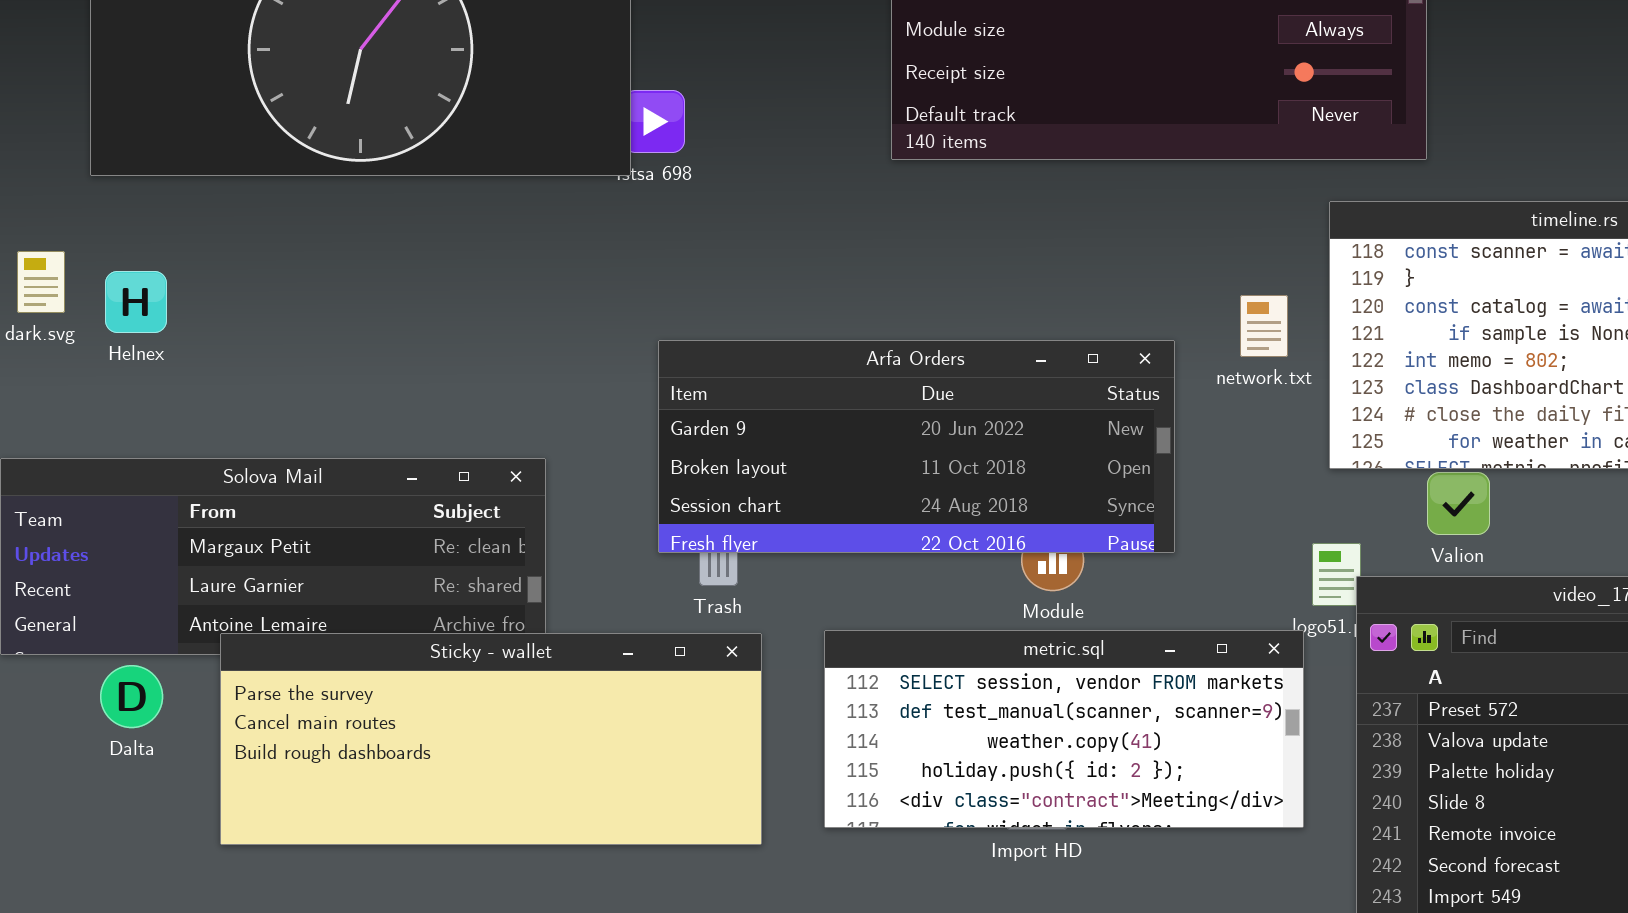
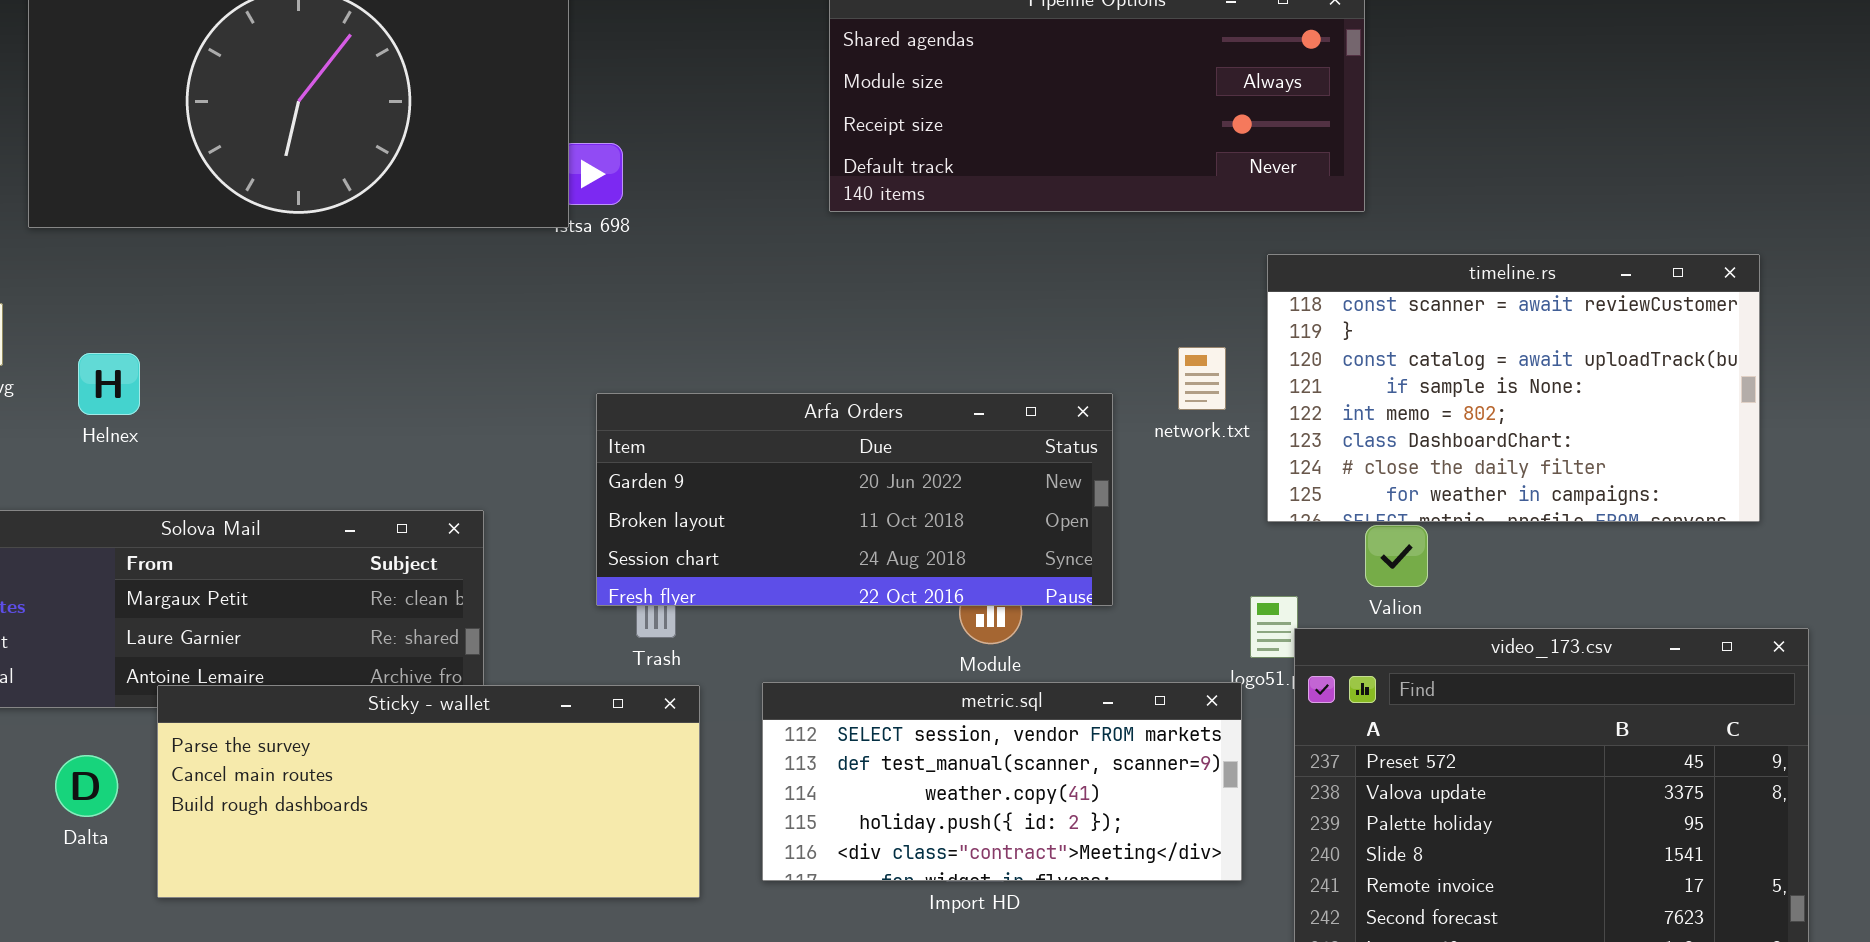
Helnex: [105,271,167,333] -> [78,353,140,415], moved
Dalta: [100,665,163,728] -> [55,755,118,817], moved

